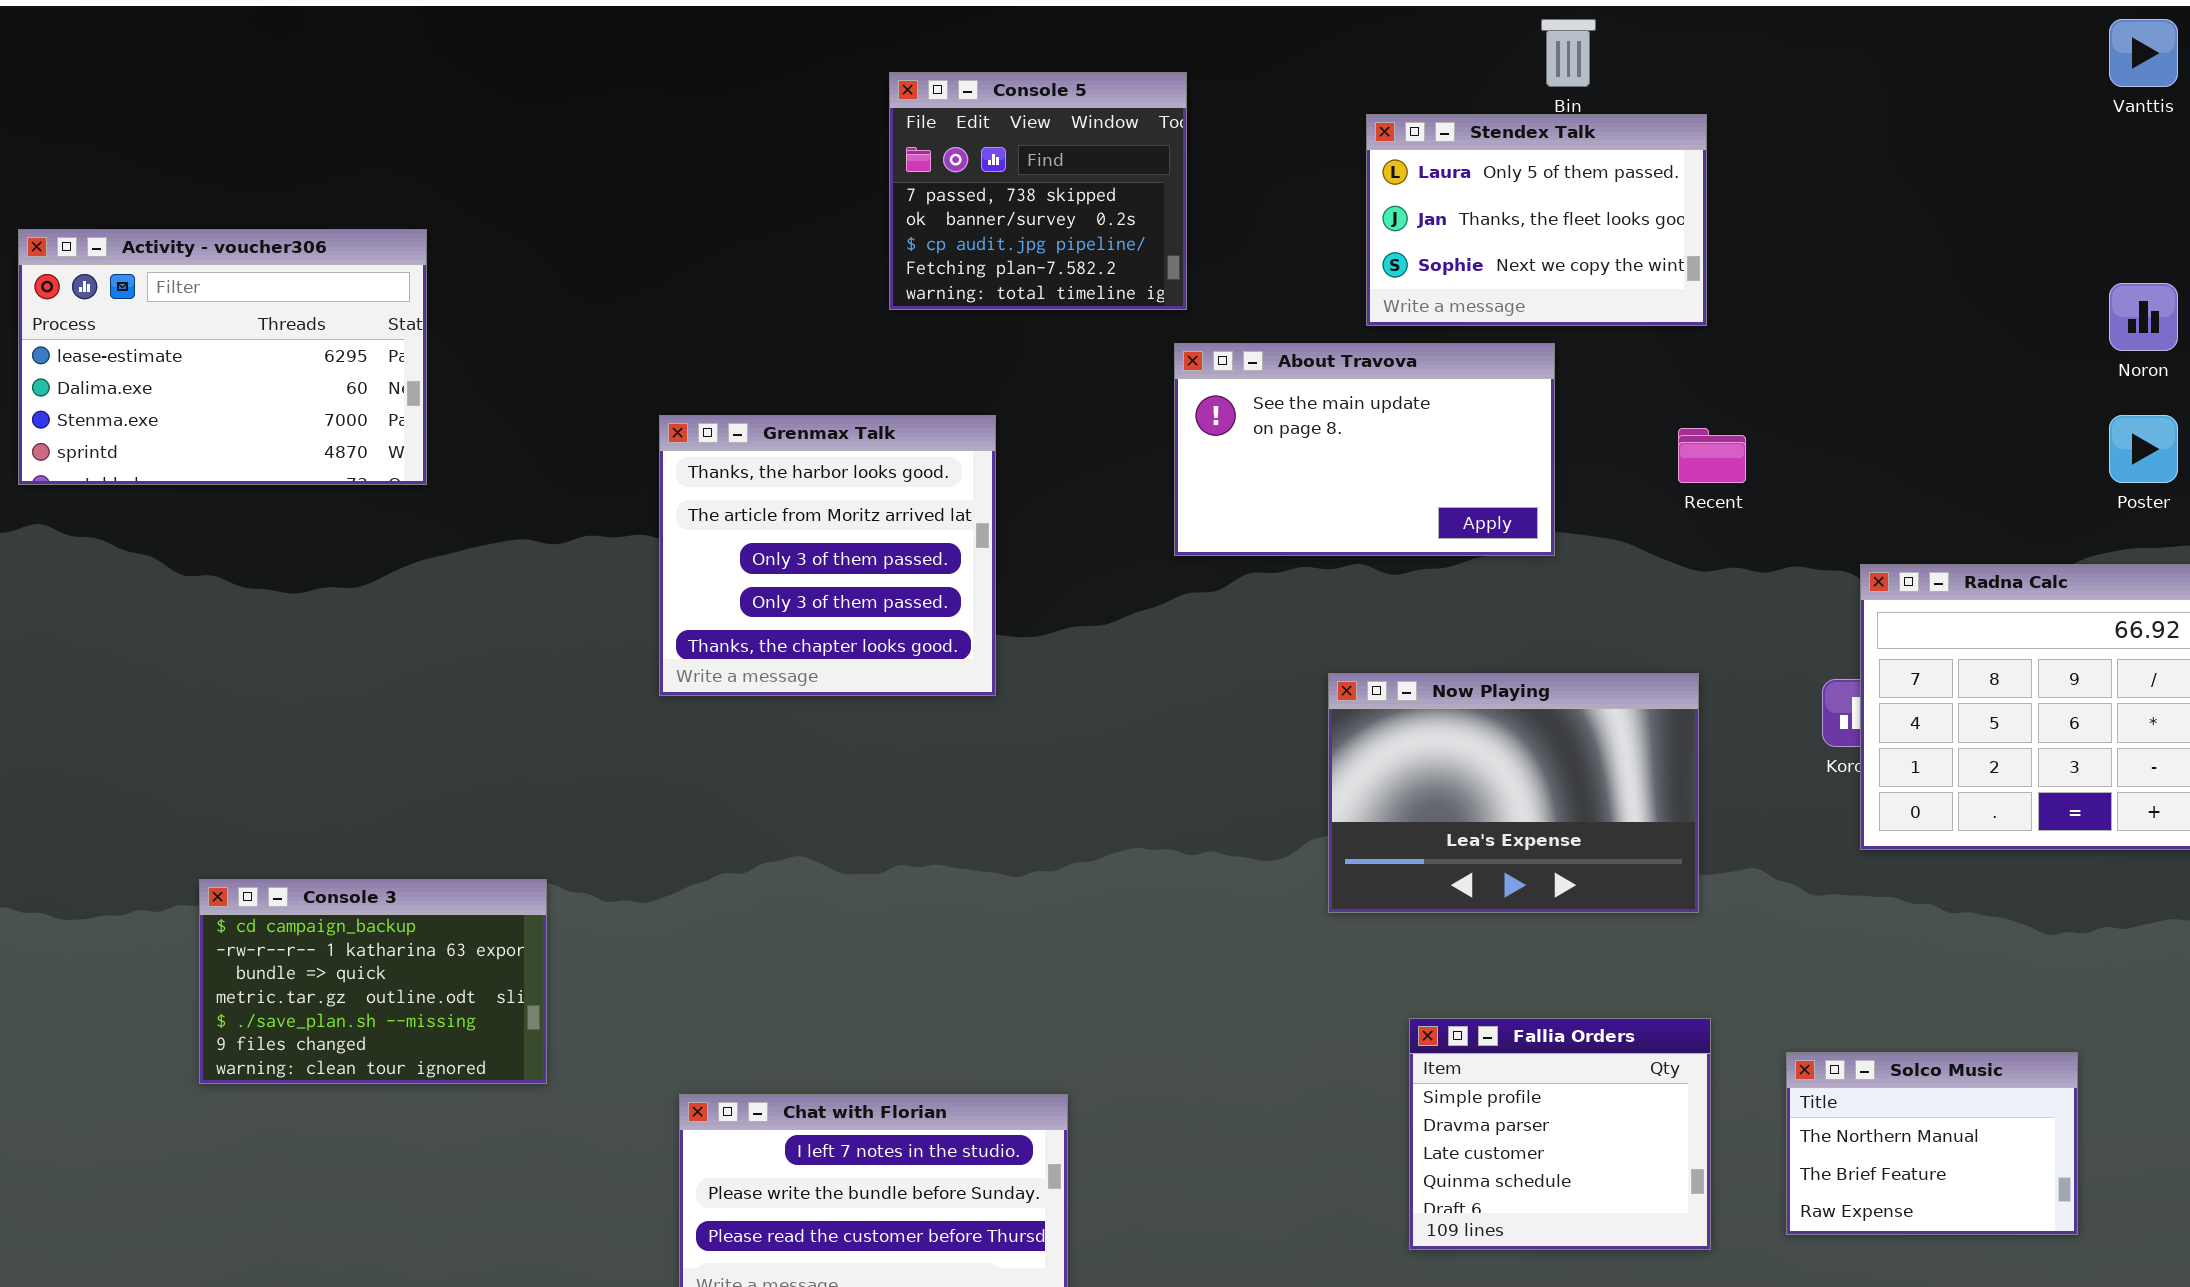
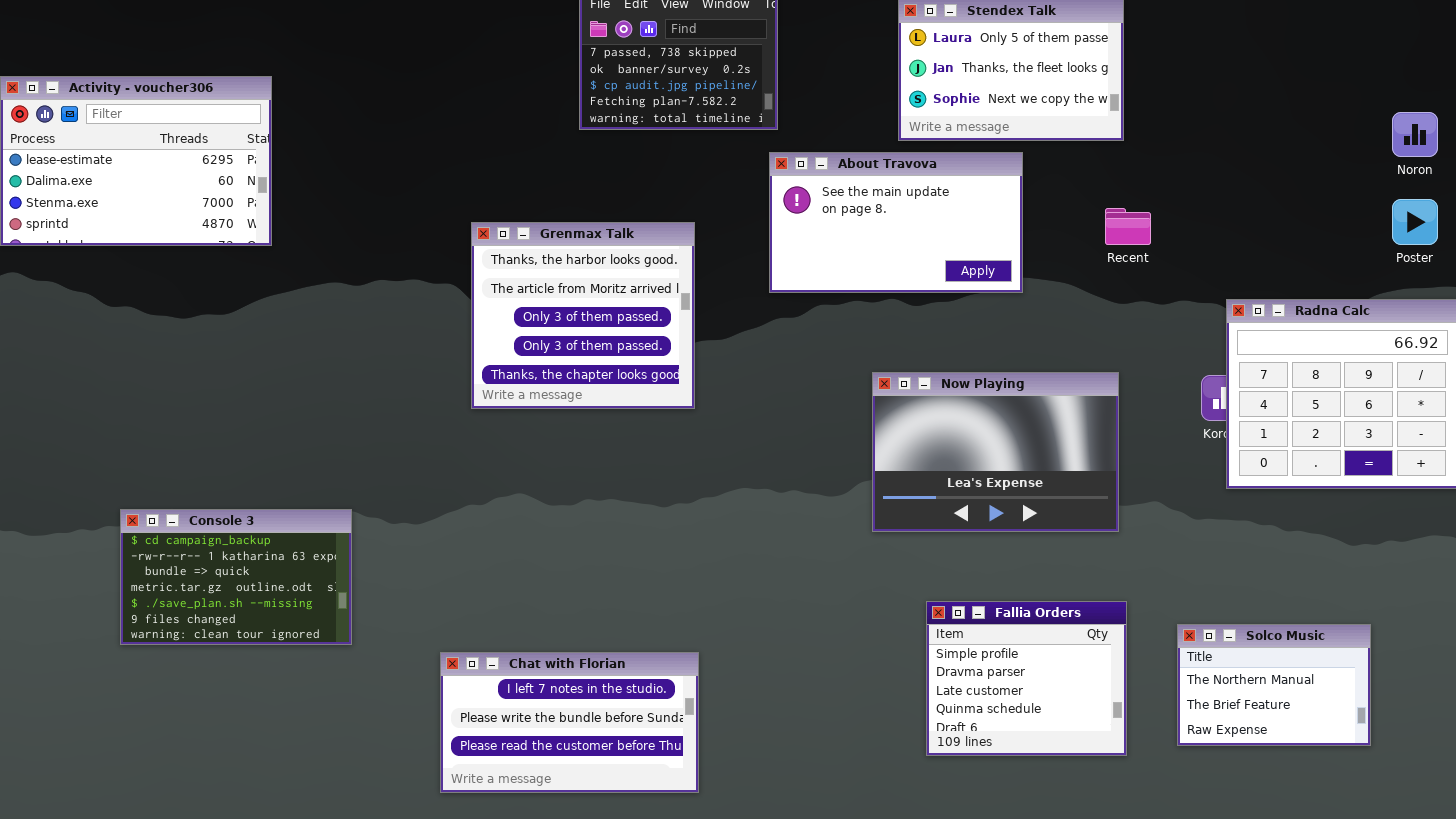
Grenmax Talk: [659,415,996,696] -> [471,222,695,409], moved

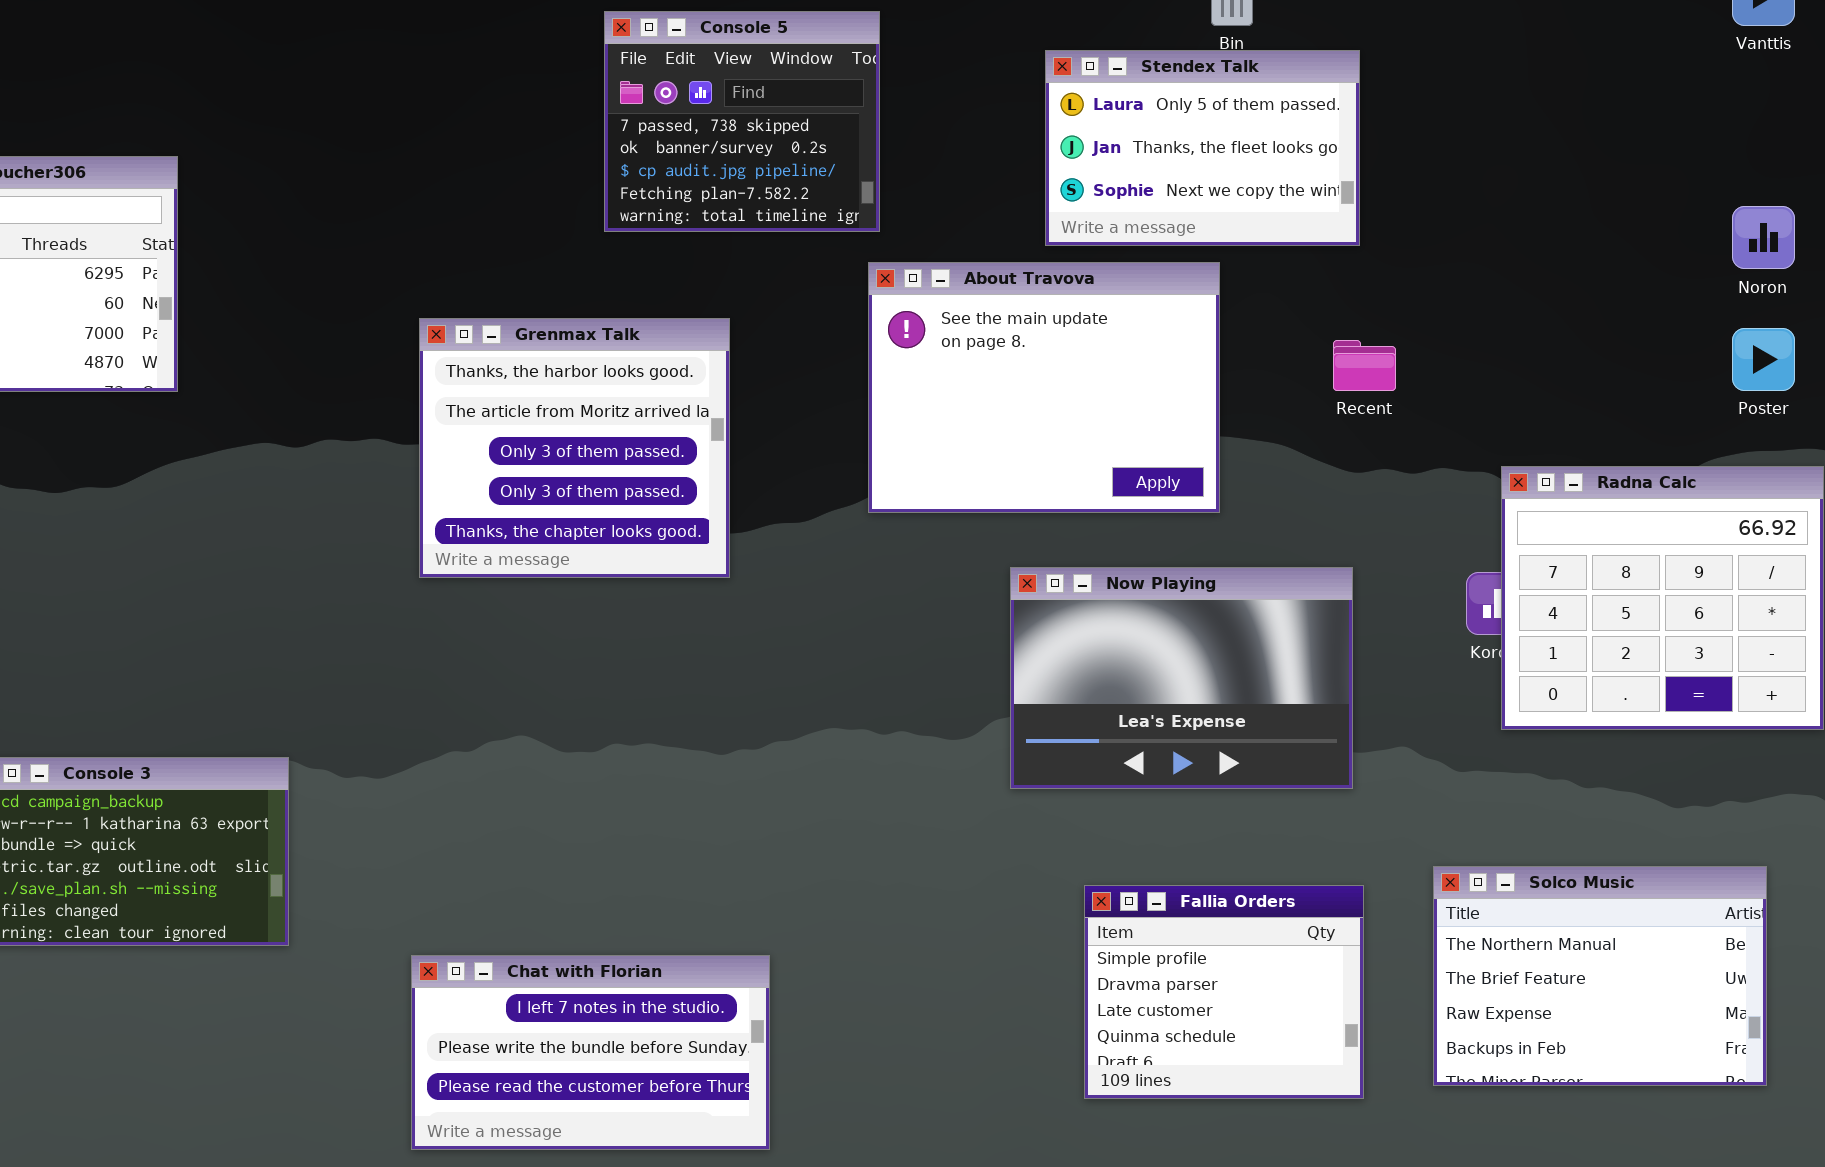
About Travova: [769,152,1023,293] -> [868,262,1220,513], resized
Grenmax Talk: [471,222,695,409] -> [419,318,730,578], moved
Solco Music: [1177,624,1371,746] -> [1433,866,1767,1086], resized

